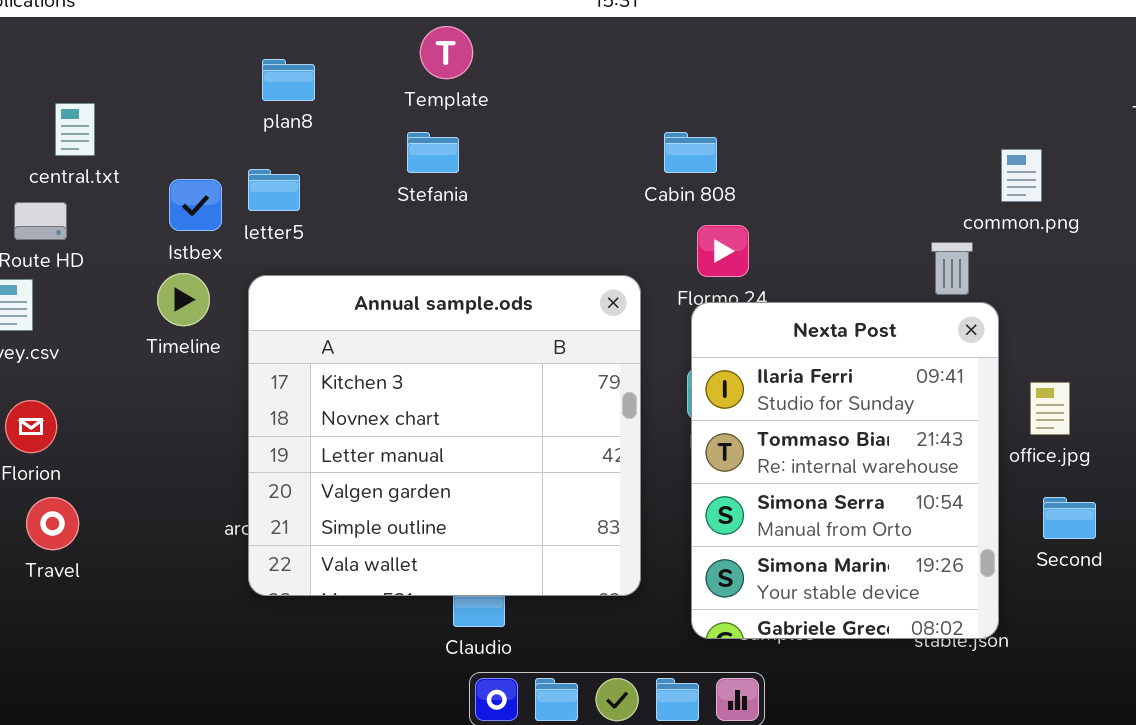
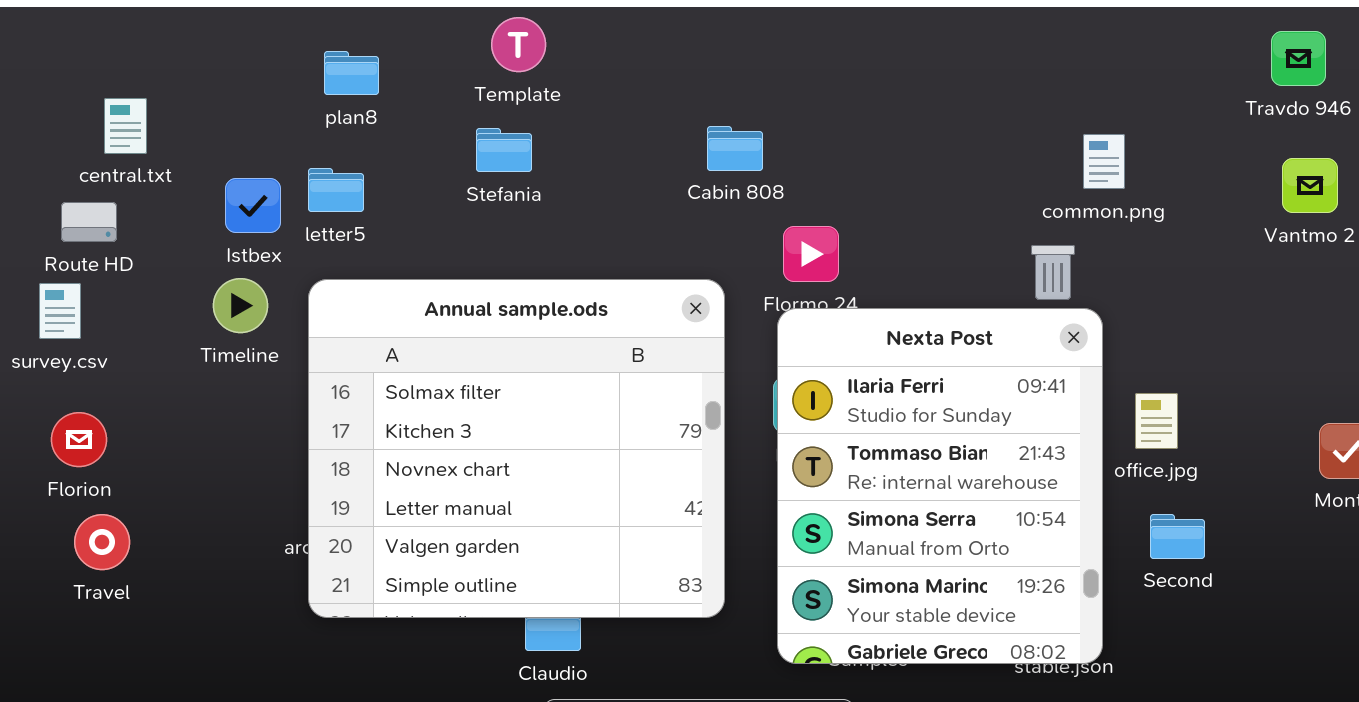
Cabin 808: [664,132,717,173] -> [707,126,763,171], moved
common.png: [1001,149,1042,202] -> [1083,134,1125,189], moved
Annual sample.ods: [248,275,641,596] -> [308,279,725,618], scrolled up 1 row

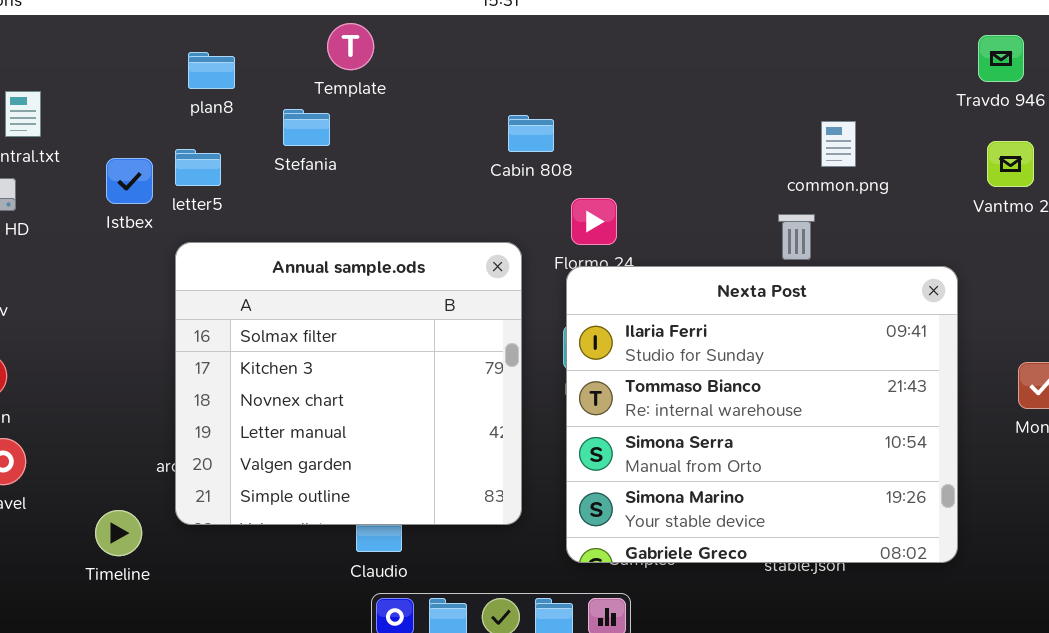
Stefania: [476,128,532,172] -> [283,109,330,146], moved
Timeline: [213,278,268,333] -> [95,510,142,556], moved
Nexta Post: [777,308,1103,664] -> [566,266,958,563], resized

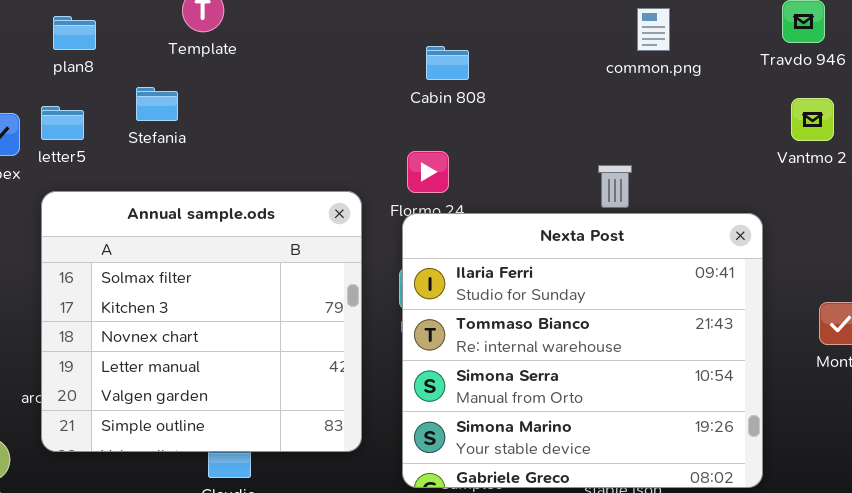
Stefania: [283,109,330,146] -> [136,87,178,121], moved
Cabin 808: [508,115,554,152] -> [426,46,469,80], moved
common.png: [821,121,856,167] -> [637,8,670,51], moved

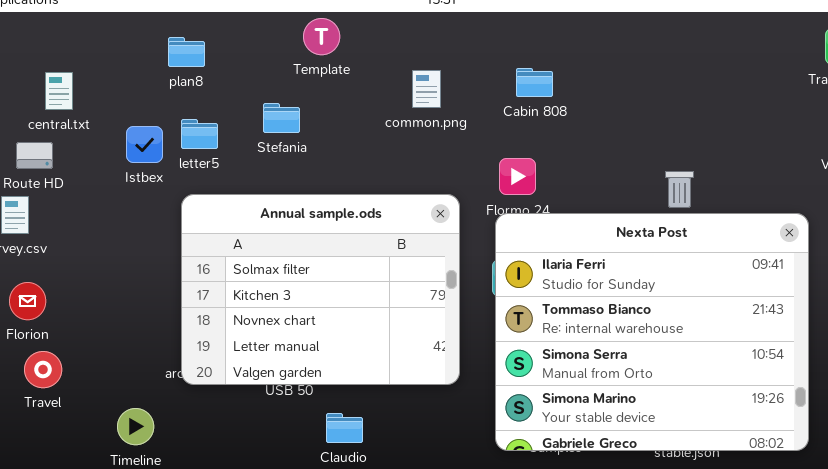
common.png: [637,8,670,51] -> [412,70,441,108], moved
plan8: [53,16,96,50] -> [168,37,205,67], moved
Annual sample.ods: [41,191,362,452] -> [181,194,460,385], resized

